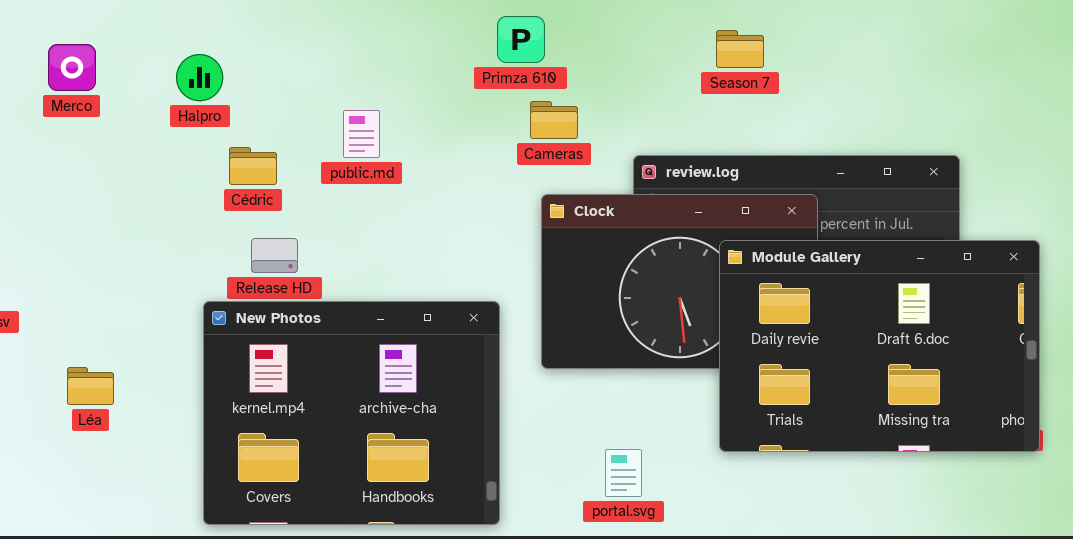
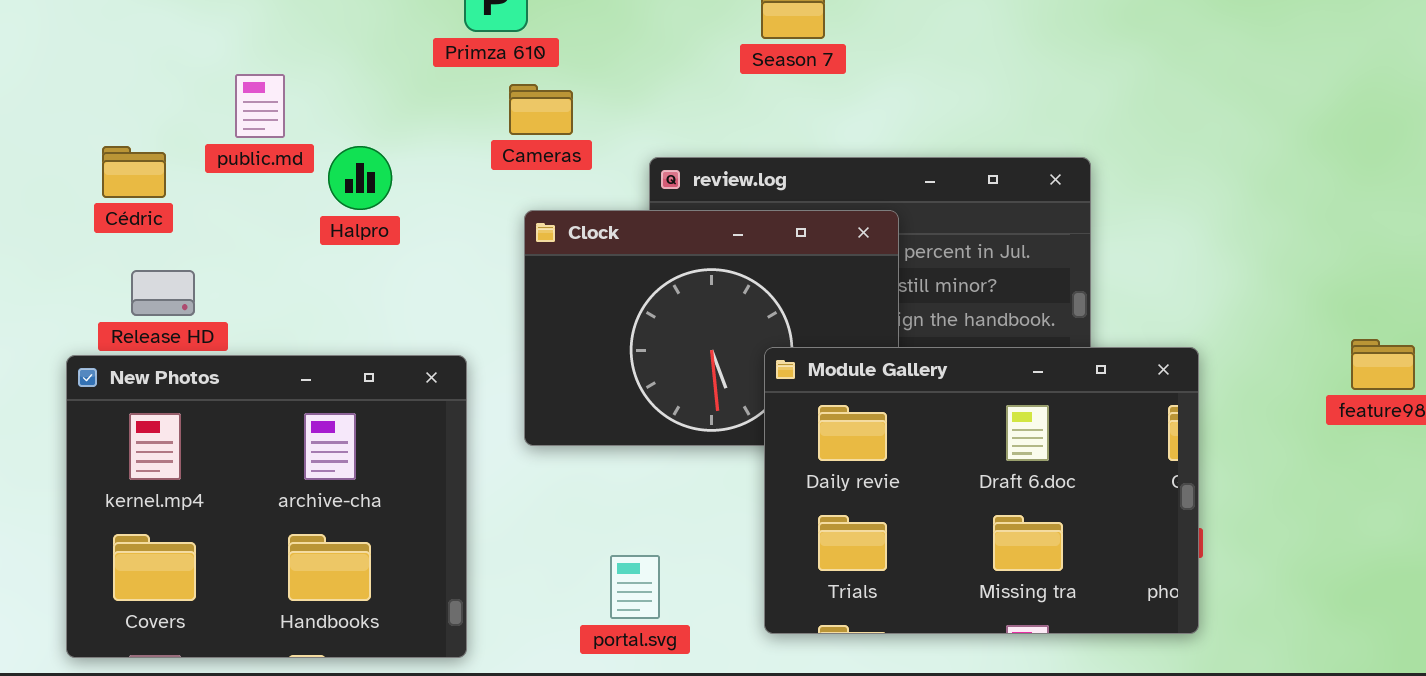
Halpro: [176,54,223,101] -> [328,146,392,210], moved
public.md: [343,110,380,158] -> [235,74,285,138], moved
Module Gallery: [719,240,1040,452] -> [764,347,1199,634], moved

